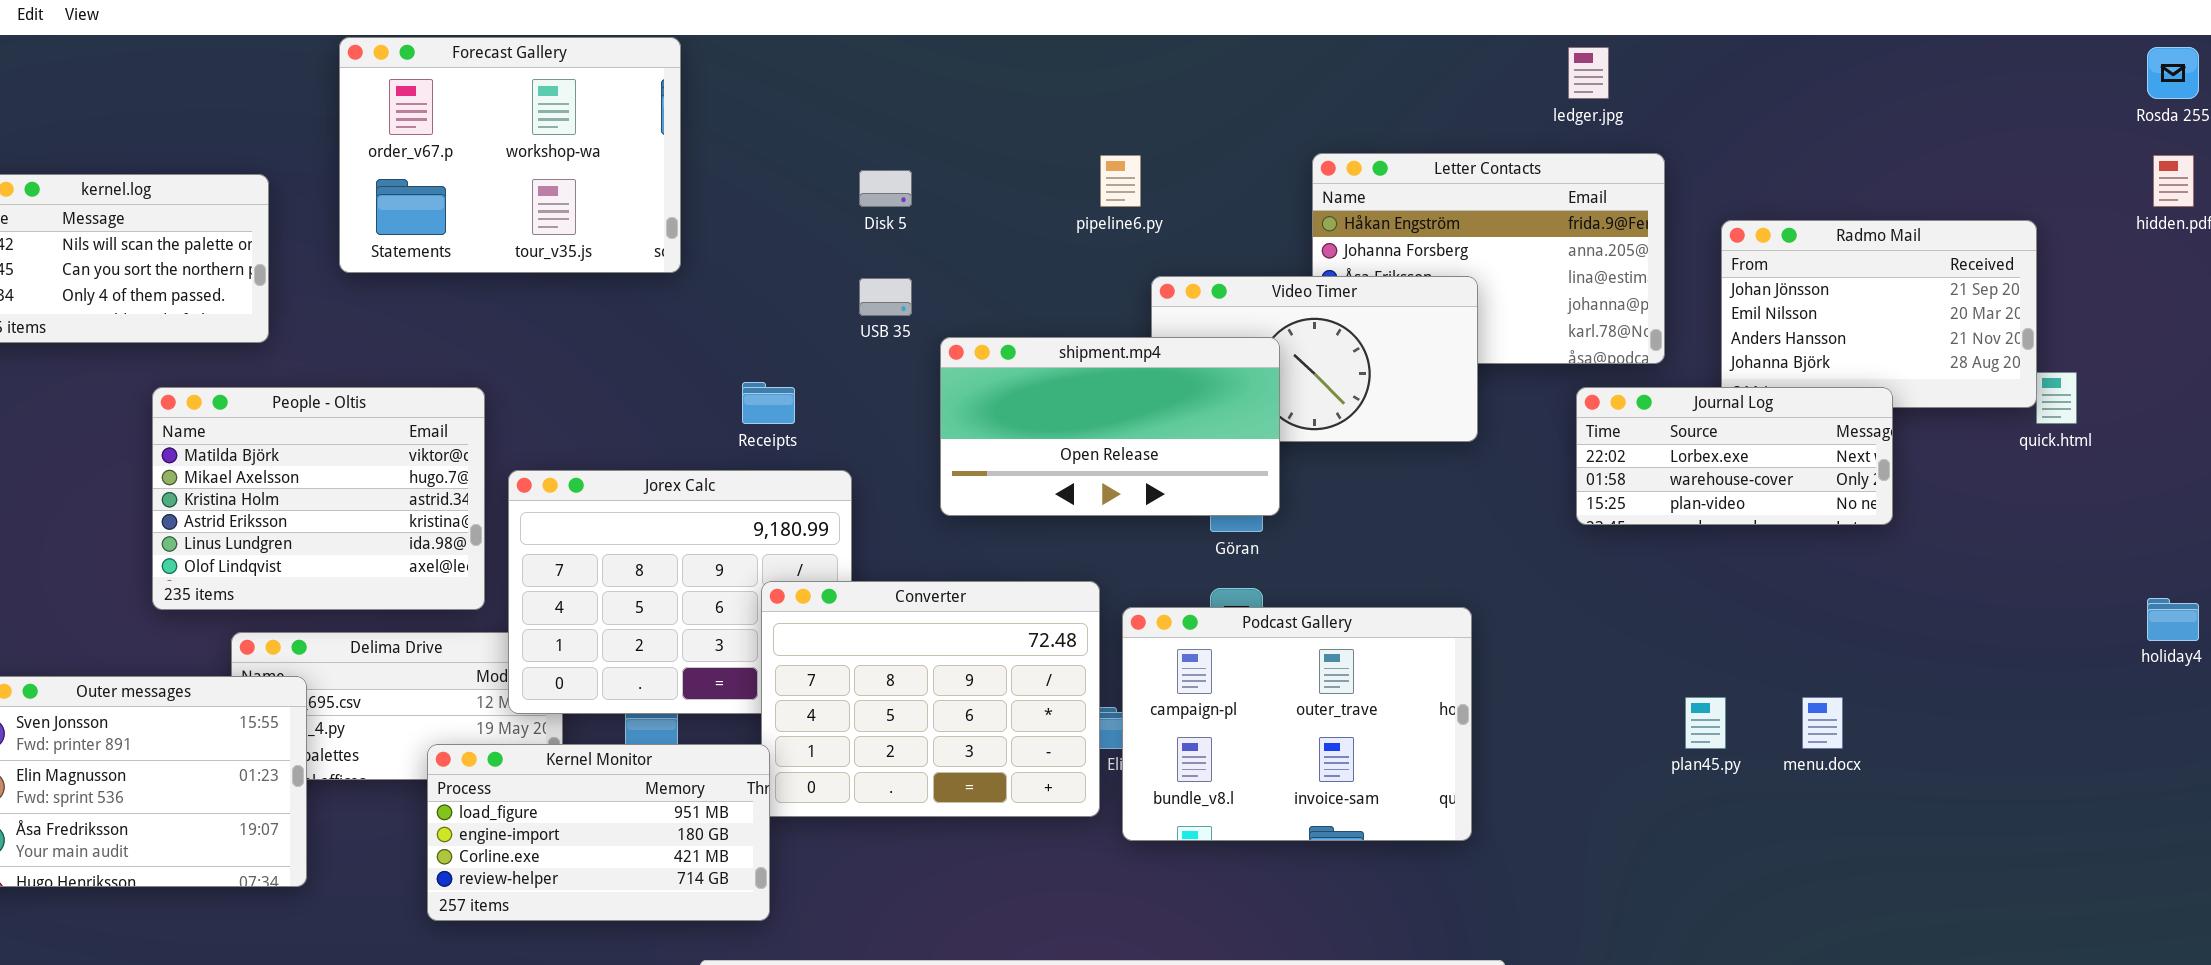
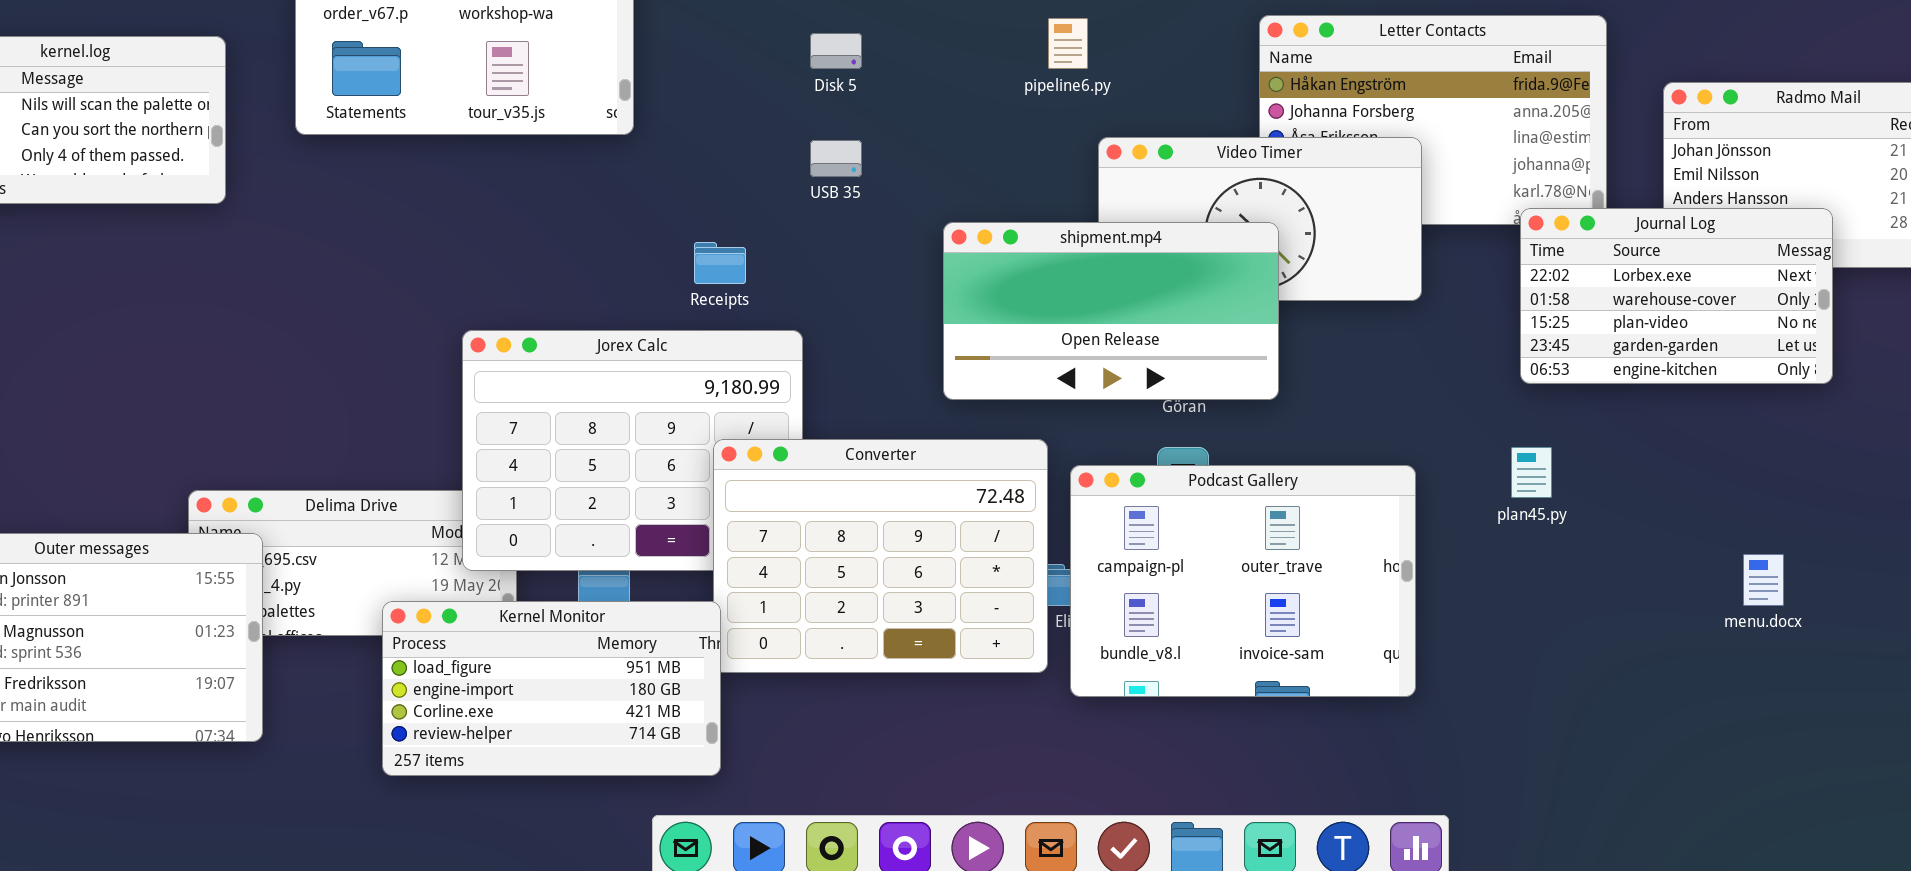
shipment.mp4: [940,337,1280,516] -> [943,222,1279,400], moved
People - Oltis: [152,387,485,610] -> none, closed
Journal Log: [1576,387,1893,525] -> [1520,208,1833,384], resized
plan45.py: [1685,697,1726,749] -> [1511,447,1552,498], moved

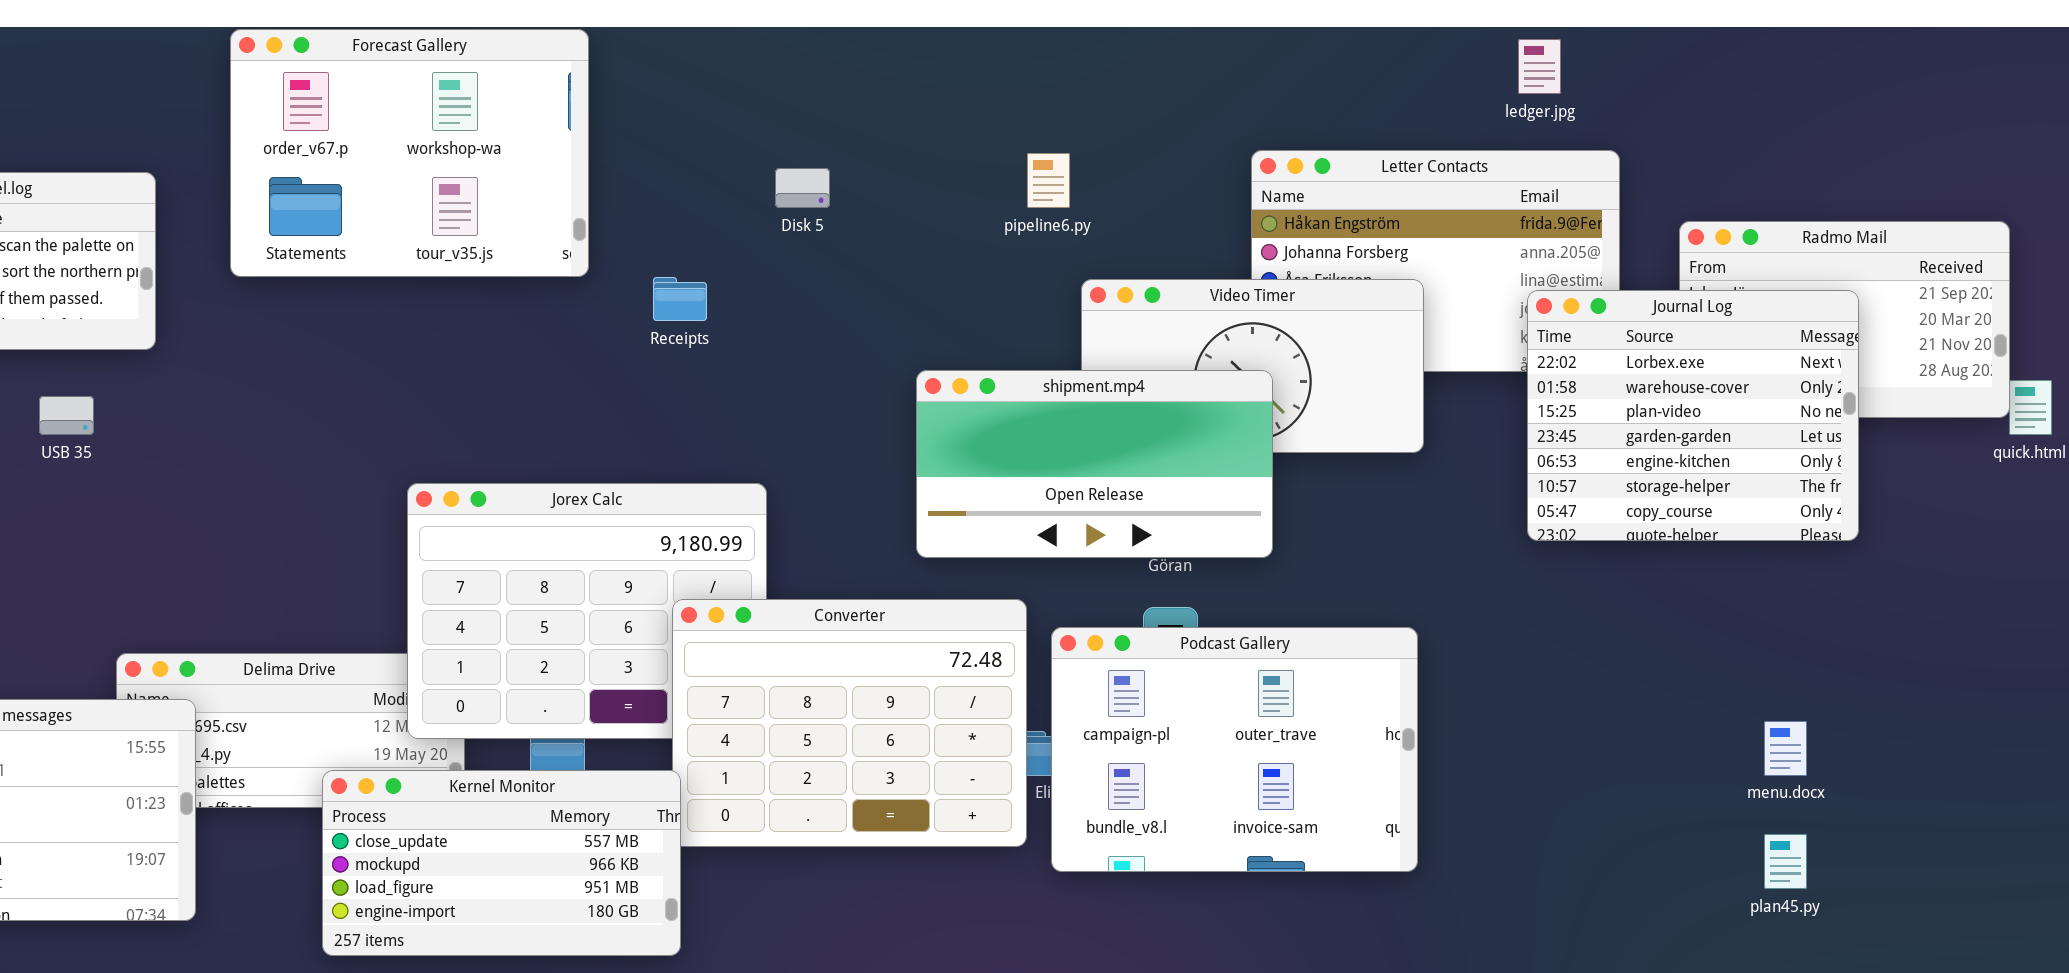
USB 35: [810,140,862,177] -> [39,396,94,435], moved
Journal Log: [1520,208,1833,384] -> [1527,290,1859,541], resized
Receipts: [694,242,746,284] -> [653,277,707,321], moved
plan45.py: [1511,447,1552,498] -> [1764,834,1807,889], moved
Kernel Monitor: [382,601,721,776] -> [322,770,681,956], scrolled up 2 rows

